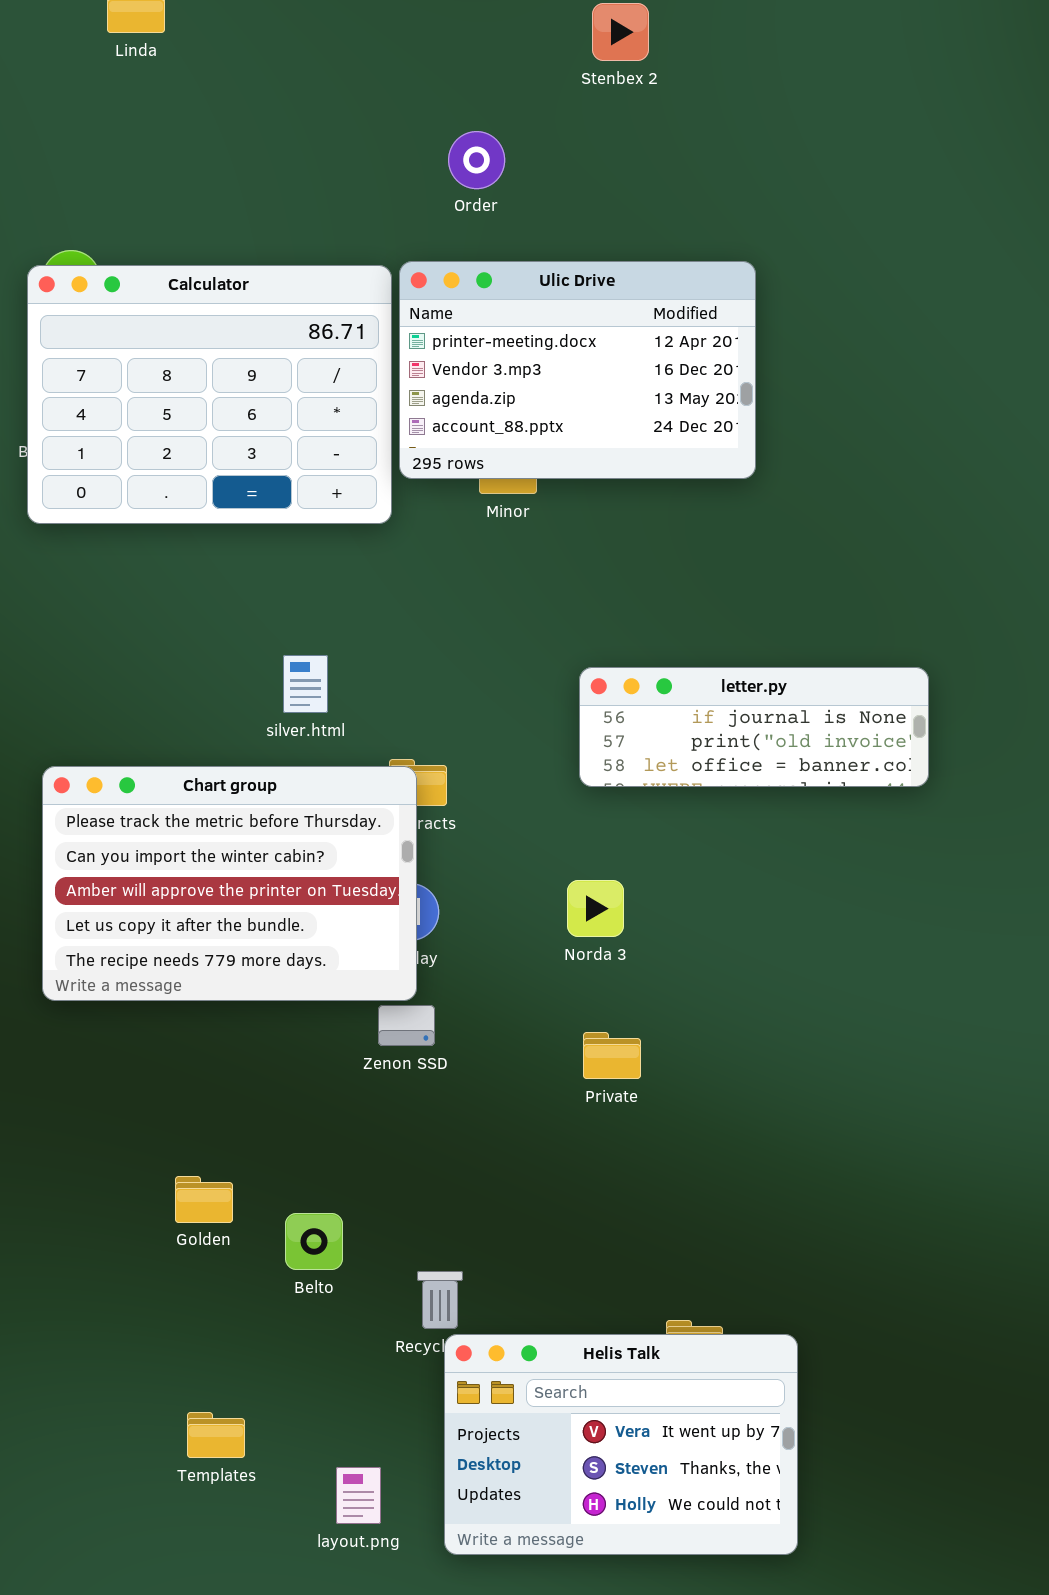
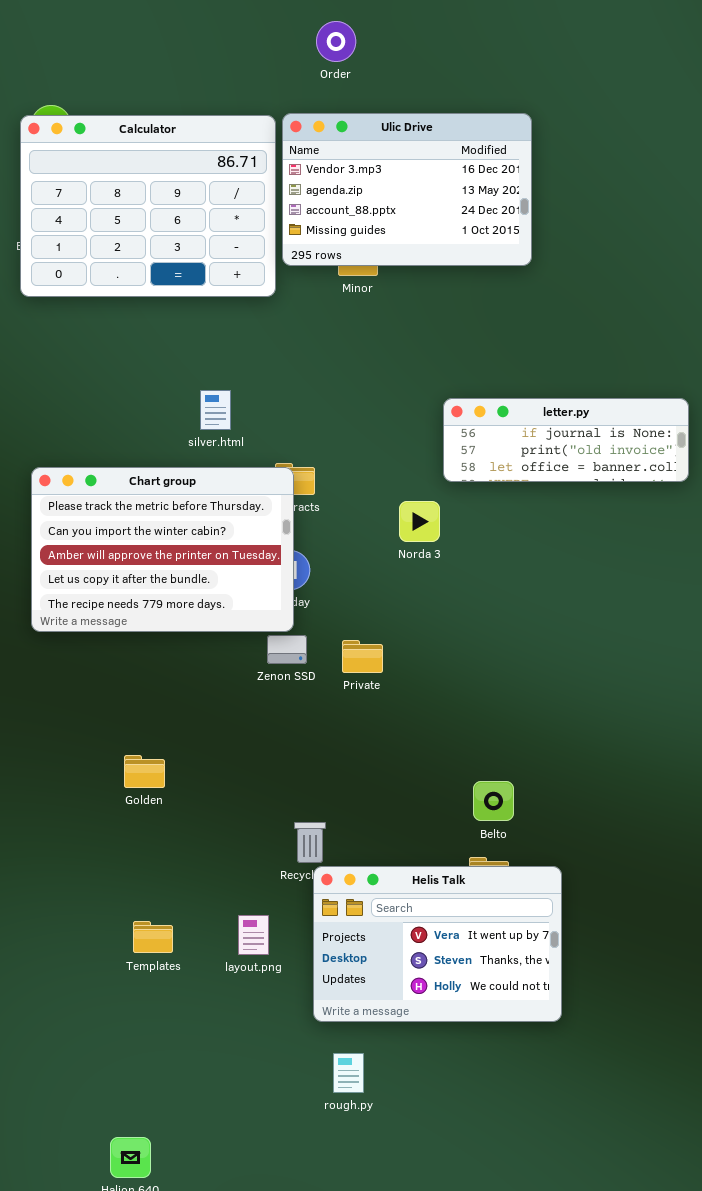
Ulic Drive: [399,261,756,479] -> [282,113,532,266], scrolled down 1 row
letter.py: [579,667,929,787] -> [443,398,689,482], moved
Norda 3: [567,880,624,937] -> [399,501,440,542], moved
Private: [583,1032,641,1079] -> [342,640,383,673], moved
Belto: [285,1213,343,1270] -> [473,781,514,821], moved
layout.png: [336,1467,381,1524] -> [238,915,269,955], moved

